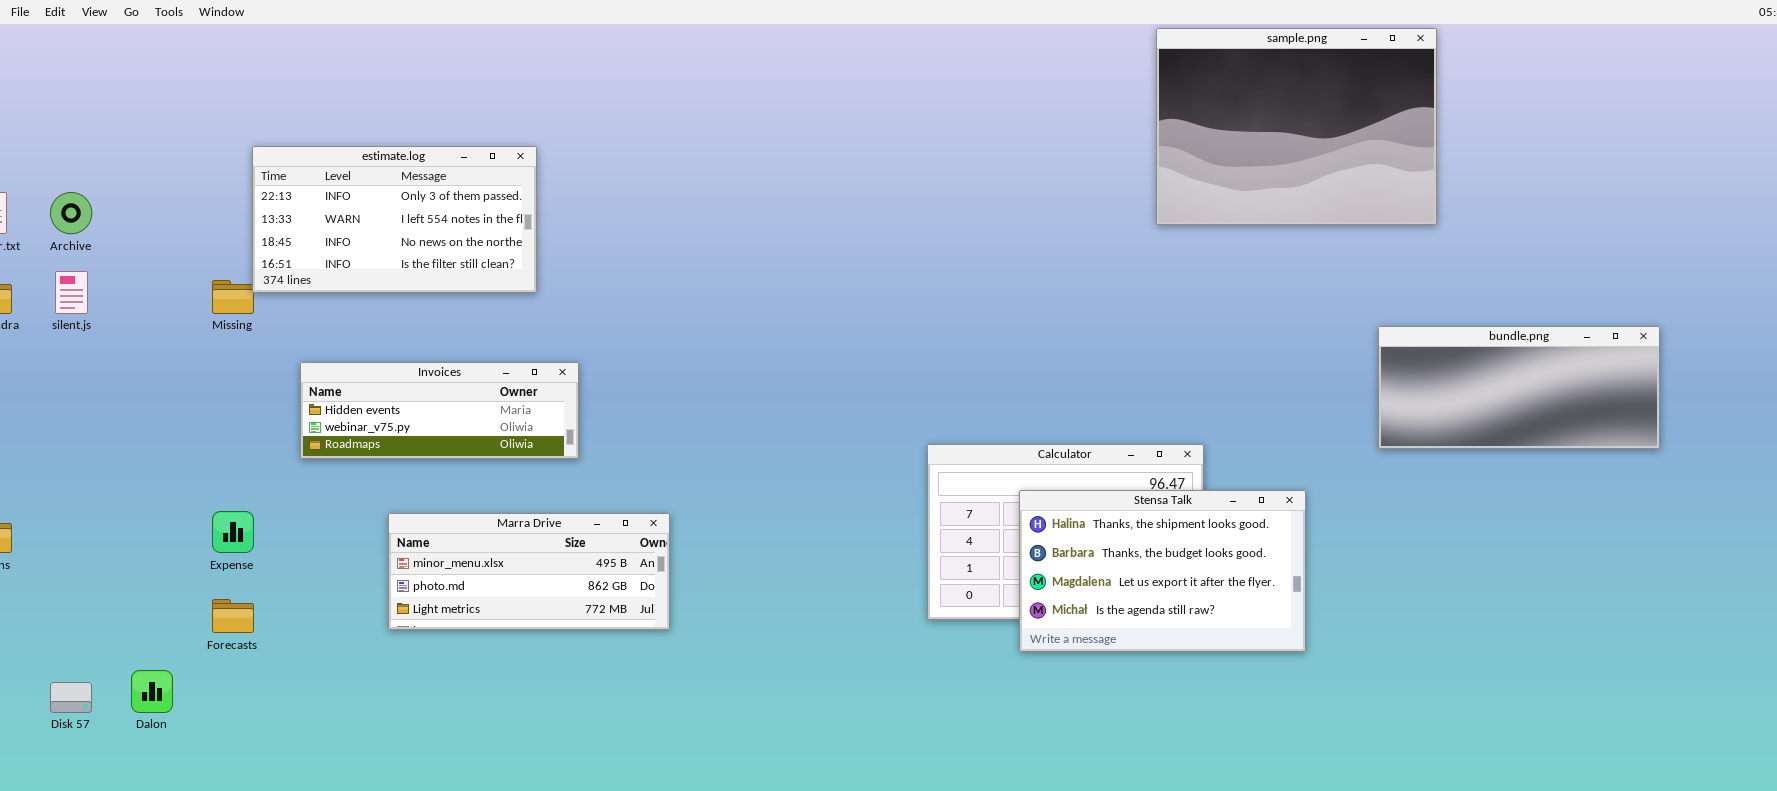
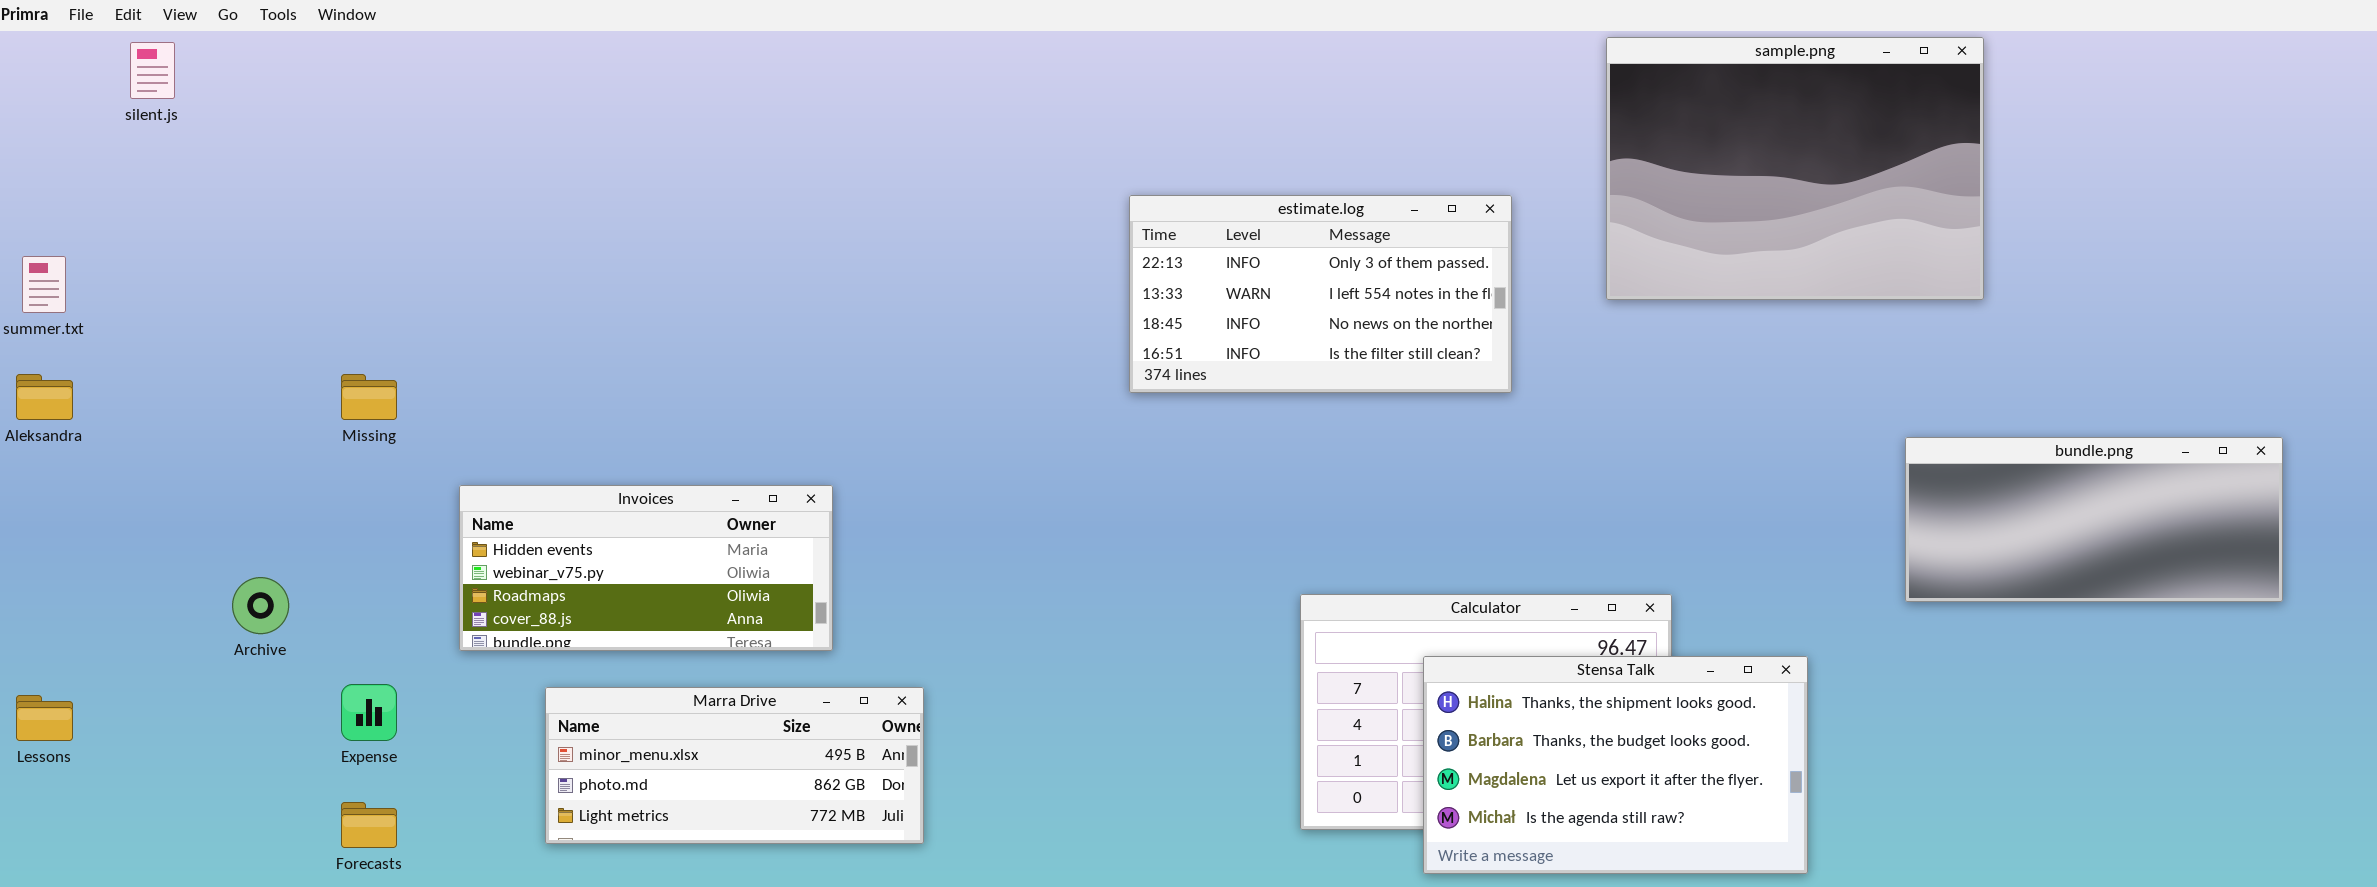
estimate.log: [252,146,537,293] -> [1129,195,1512,393], moved
Archive: [50,192,92,234] -> [232,577,289,634], moved
silent.js: [55,271,88,314] -> [130,42,175,99], moved
Invoices: [300,362,579,459] -> [459,485,833,651], resized
Marra Drive: [388,513,670,630] -> [545,687,924,844], moved

